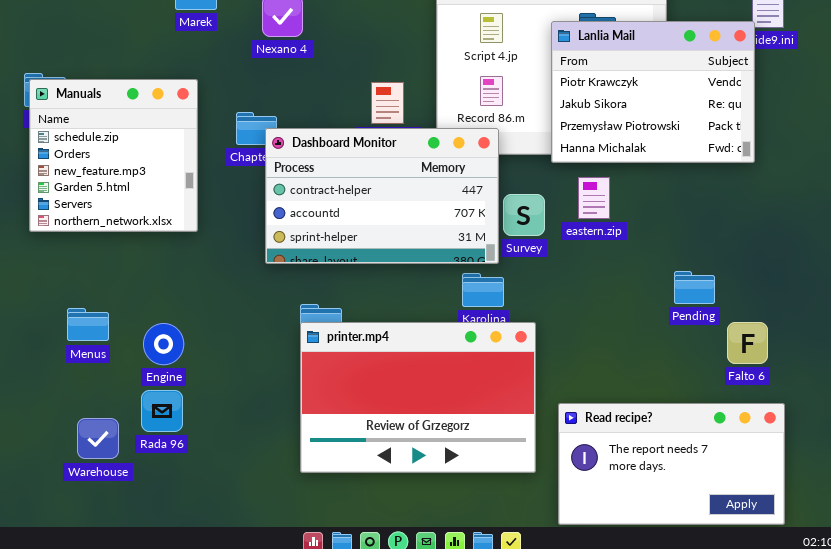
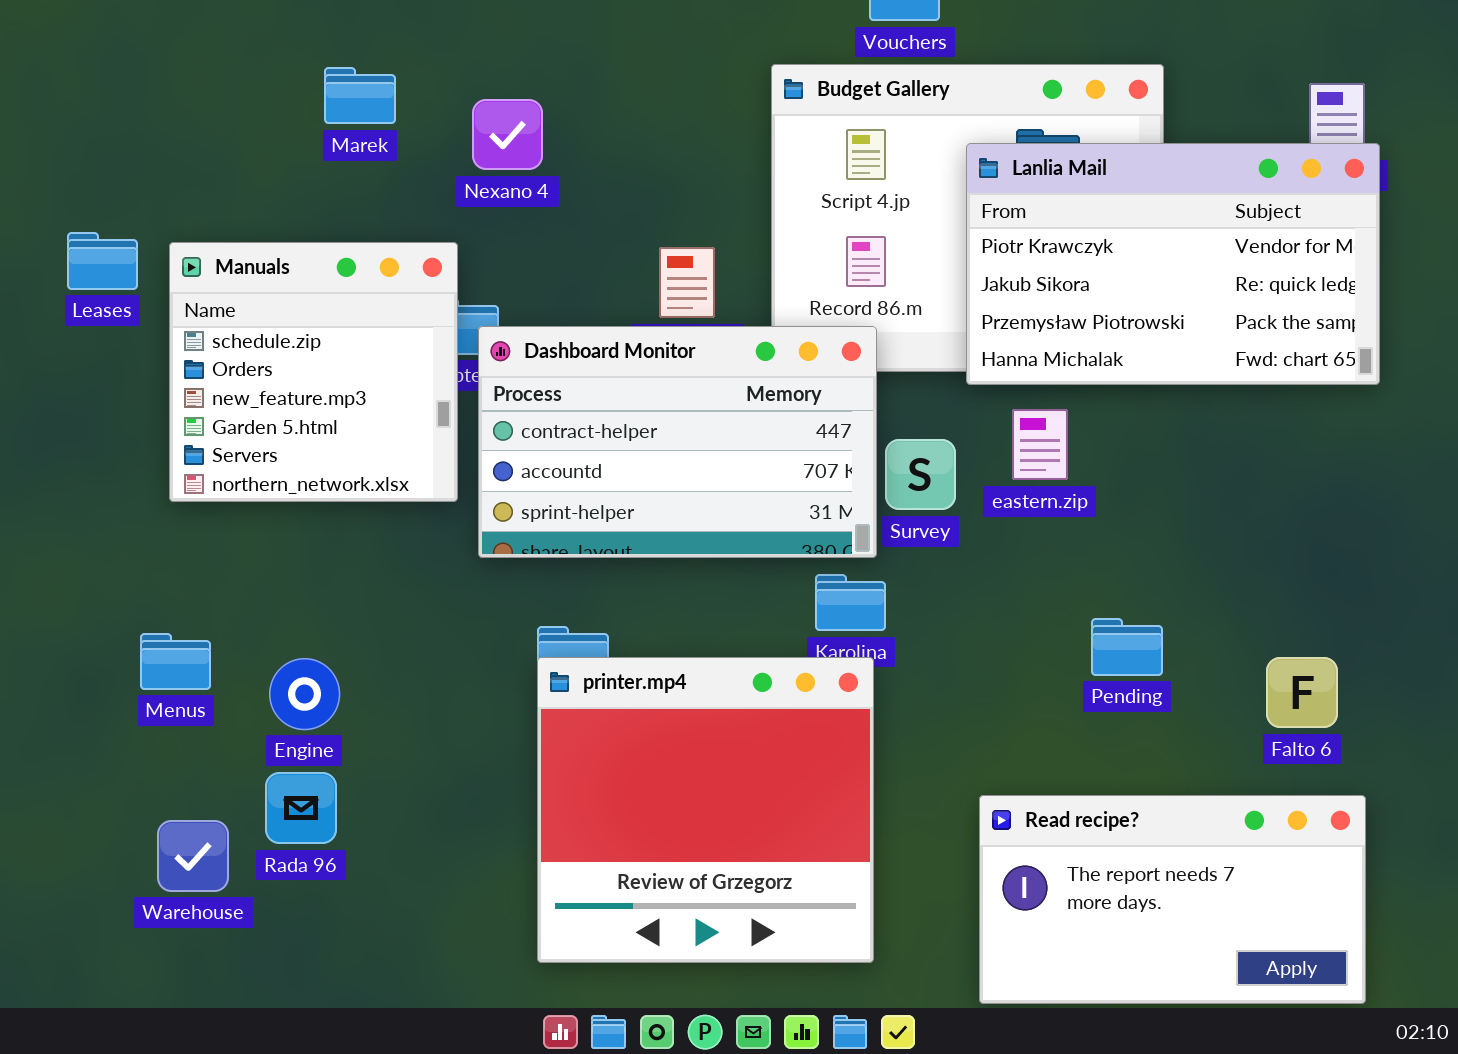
Lanlia Mail: [551,21,755,163] -> [966,143,1380,385], resized
Manuals: [29,79,198,232] -> [169,242,458,502], moved
Pending: [674,271,715,304] -> [1091,618,1163,676], moved
printer.mp4: [300,322,536,473] -> [537,657,874,963], resized

